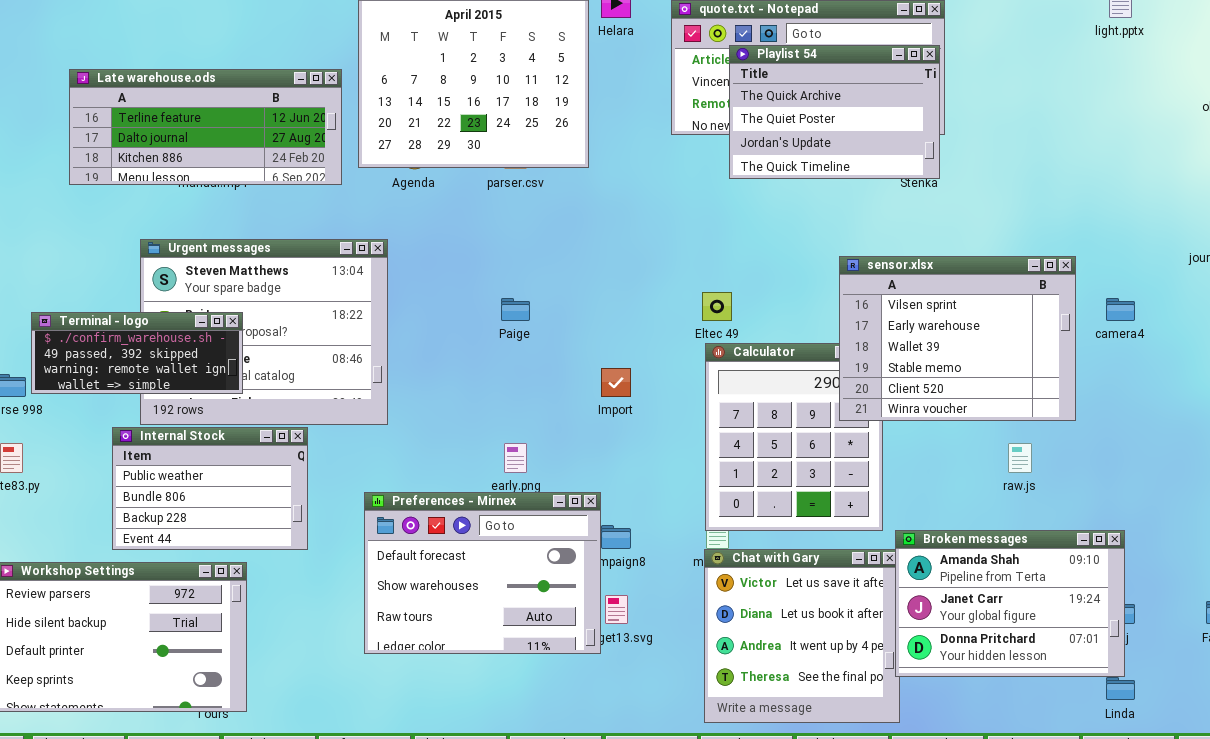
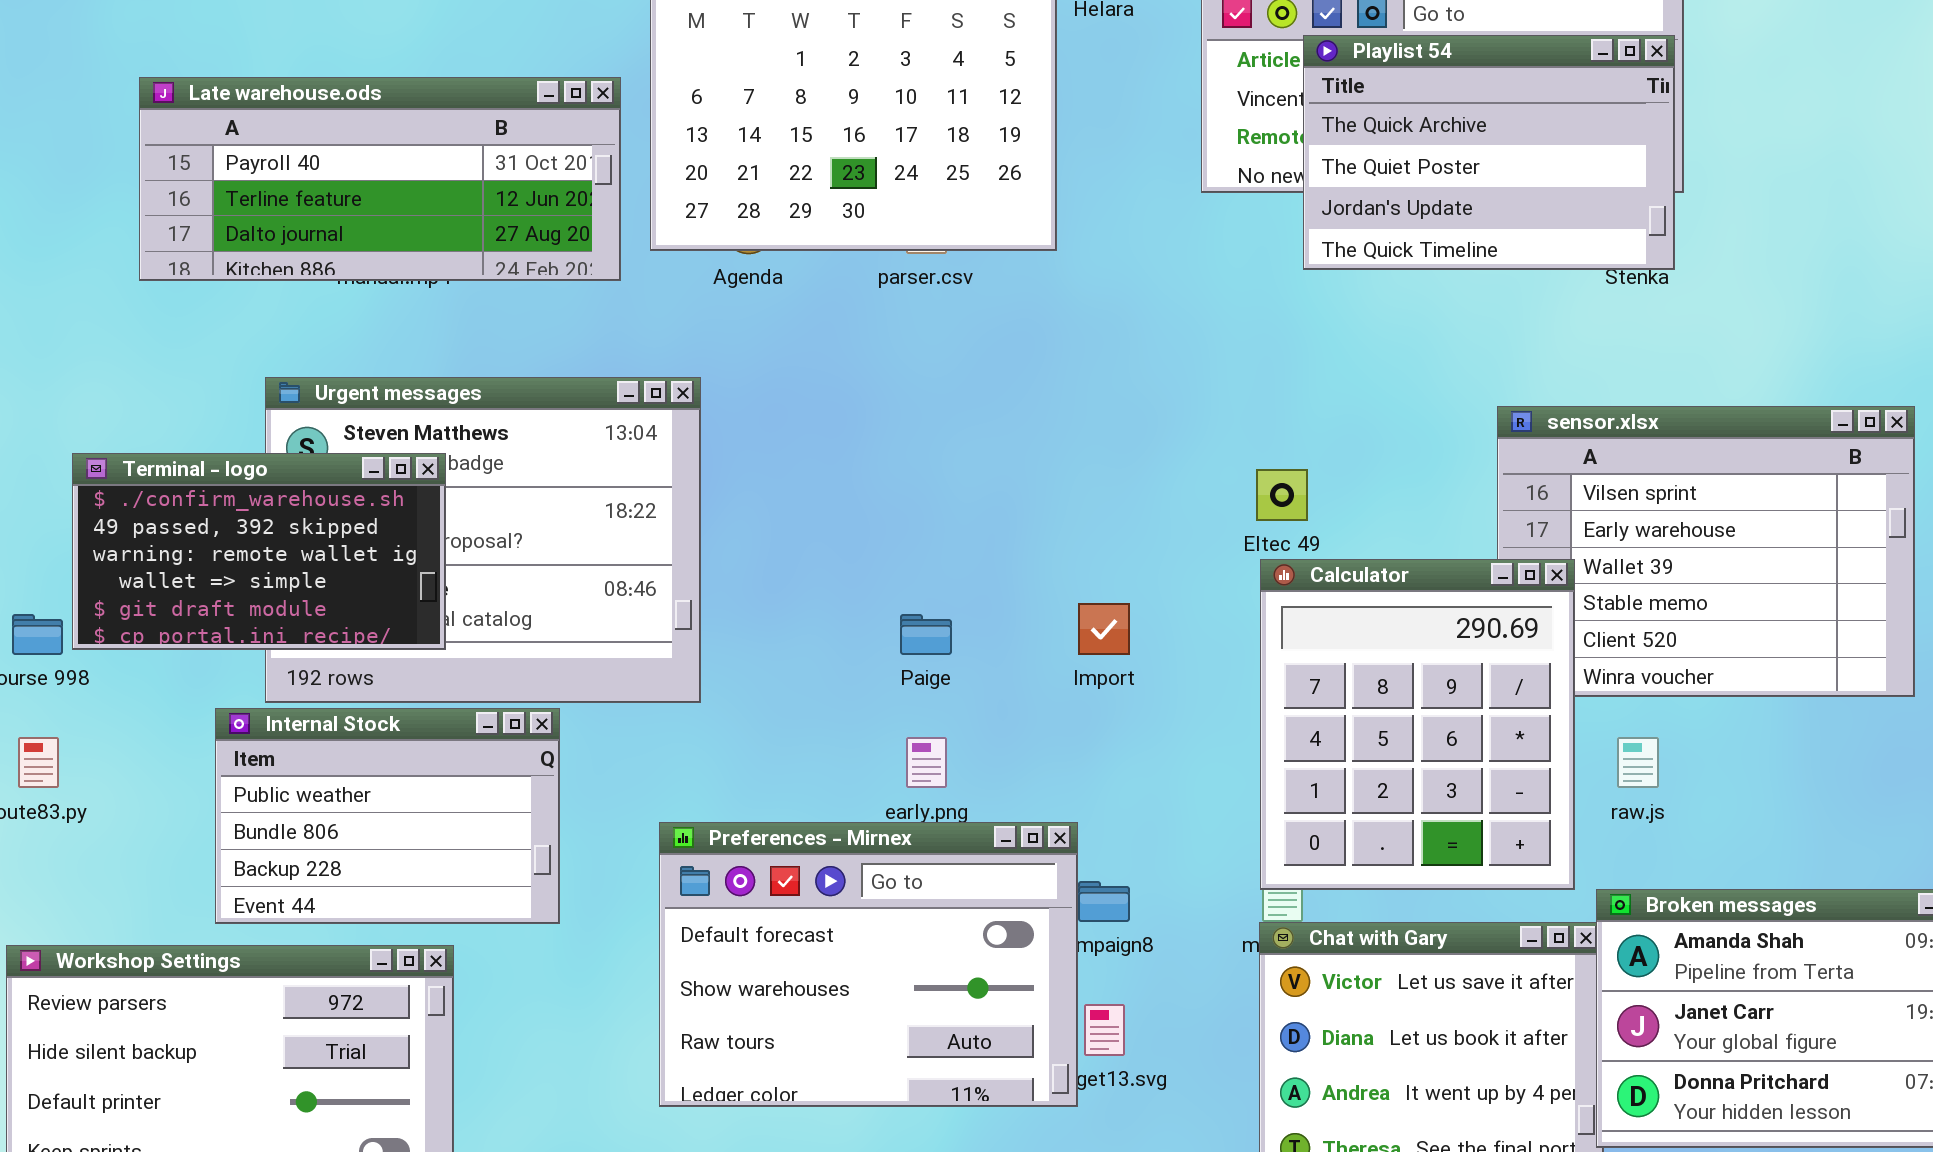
Late warehouse.ods: [69,69,342,185] -> [139,77,621,281], scrolled up 1 row
Paige: [501,298,530,321] -> [900,614,952,655], moved
Terminal - logo: [31,312,243,394] -> [72,453,446,650], resized
Calculator: [705,343,883,531] -> [1260,559,1575,890], raised
raw.js: [1008,443,1032,473] -> [1617,737,1659,788], moved

